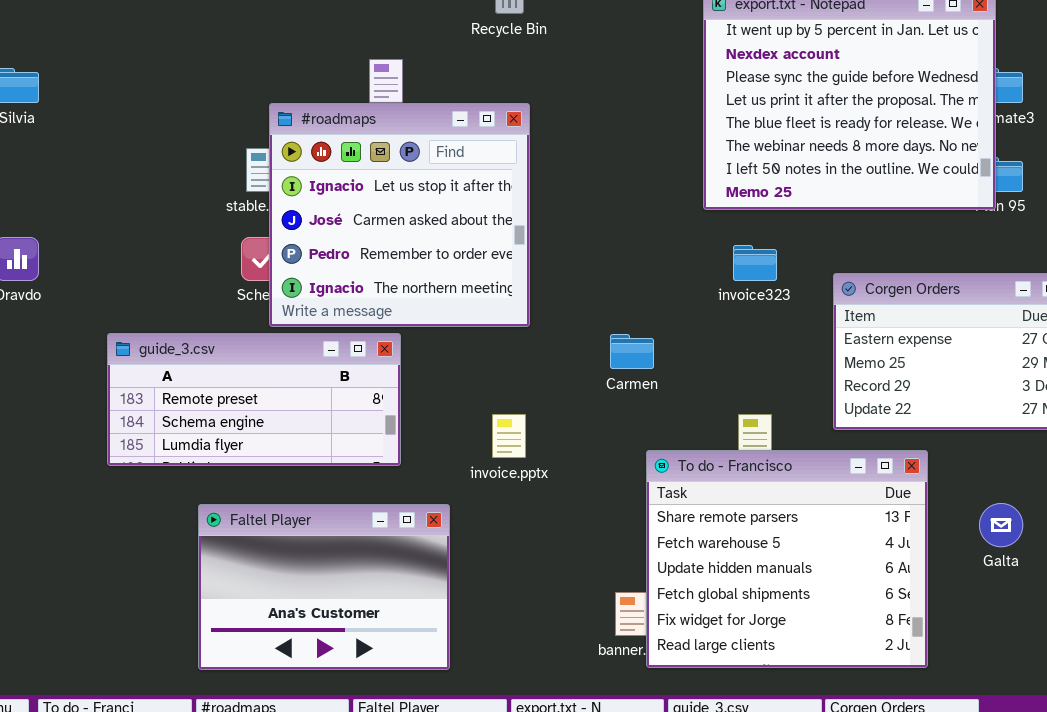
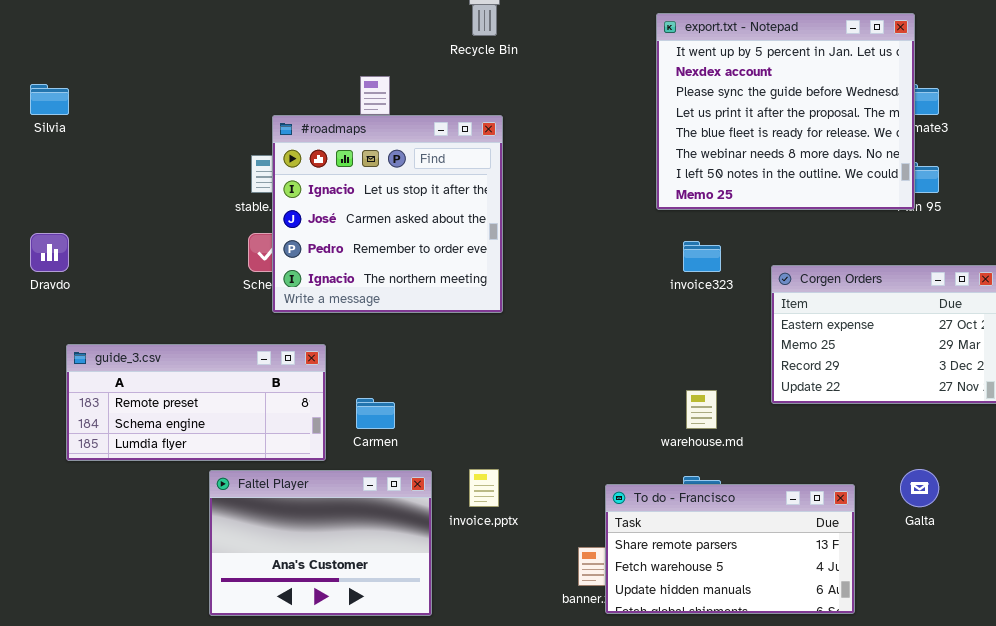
guide_3.csv: [107,333,401,466] -> [66,344,326,461], moved
Carmen: [610,334,654,369] -> [356,398,395,429], moved
invoice.pptx: [492,414,526,458] -> [469,469,499,507], moved
To do - Francisco: [646,450,928,668] -> [605,484,855,614], resized

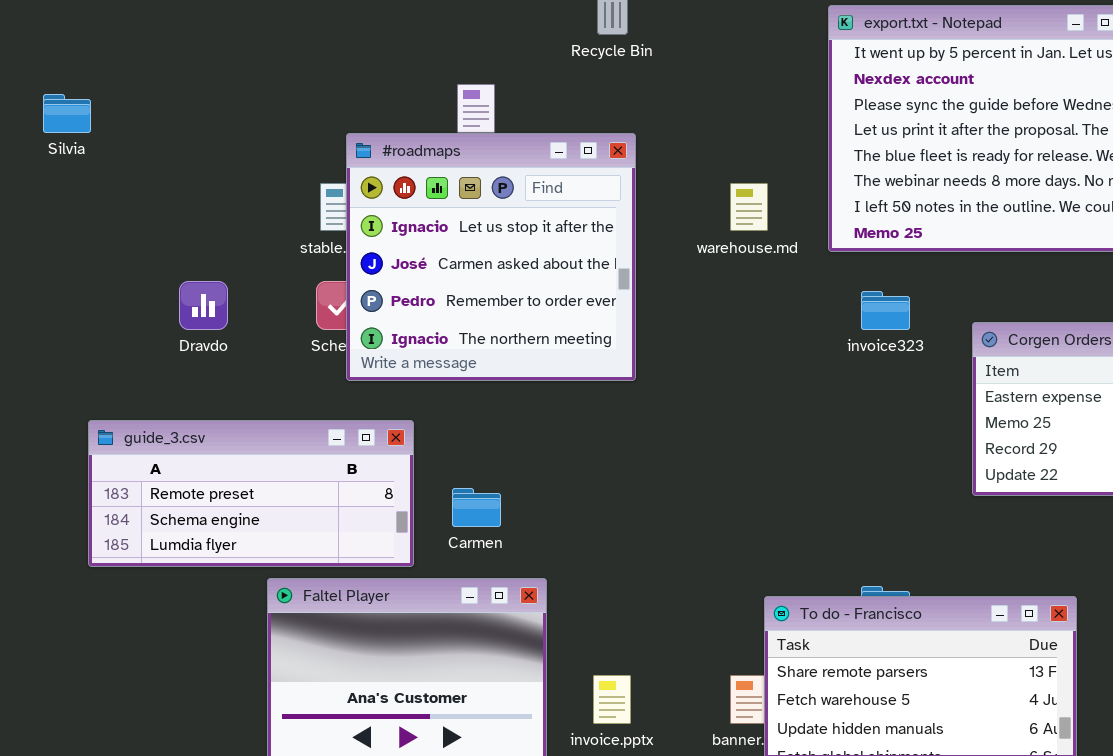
Dravdo: [30,233,69,272] -> [179,281,228,330], moved
warehouse.md: [686,390,717,429] -> [730,183,768,231], moved
invoice.pptx: [469,469,499,507] -> [593,675,631,724], moved

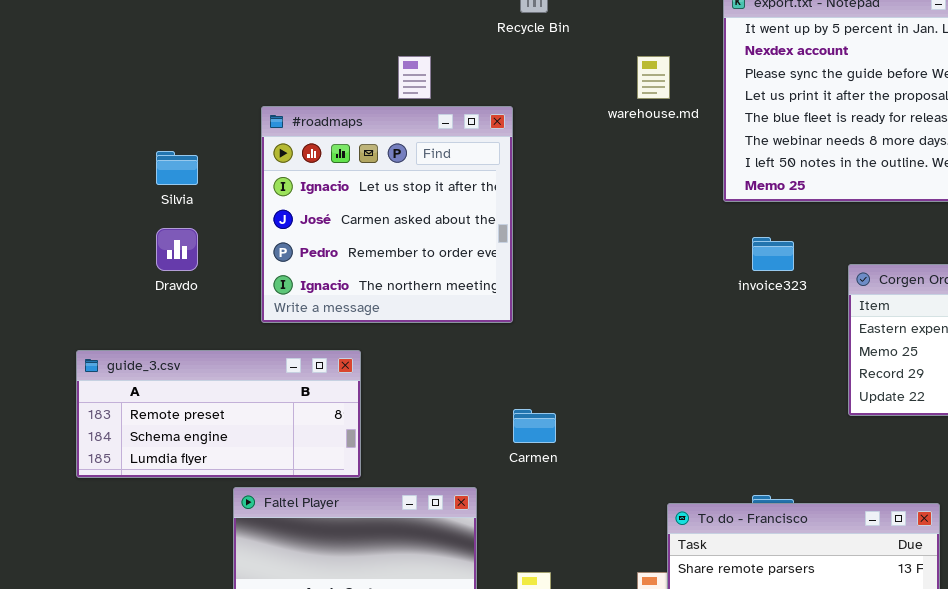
Silvia: [43,94,91,133] -> [156,151,198,185], moved
#roadmaps: [346,133,636,381] -> [261,106,513,323], moved
warehouse.md: [730,183,768,231] -> [637,56,670,99], moved
Carmen: [452,488,501,527] -> [513,409,556,443], moved

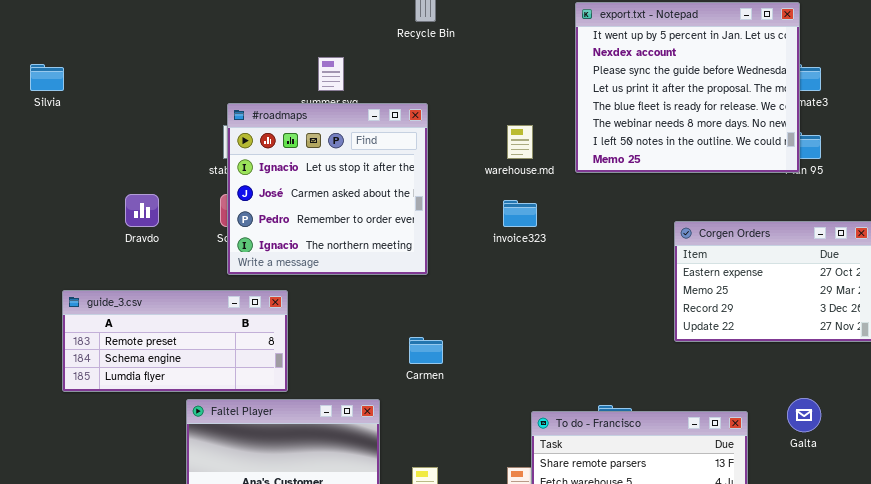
warehouse.md: [637,56,670,99] -> [507,125,533,159], moved
#roadmaps: [261,106,513,323] -> [227,103,428,275], moved
Silvia: [156,151,198,185] -> [30,64,64,91], moved
invoice323: [752,237,794,271] -> [503,200,537,227], moved

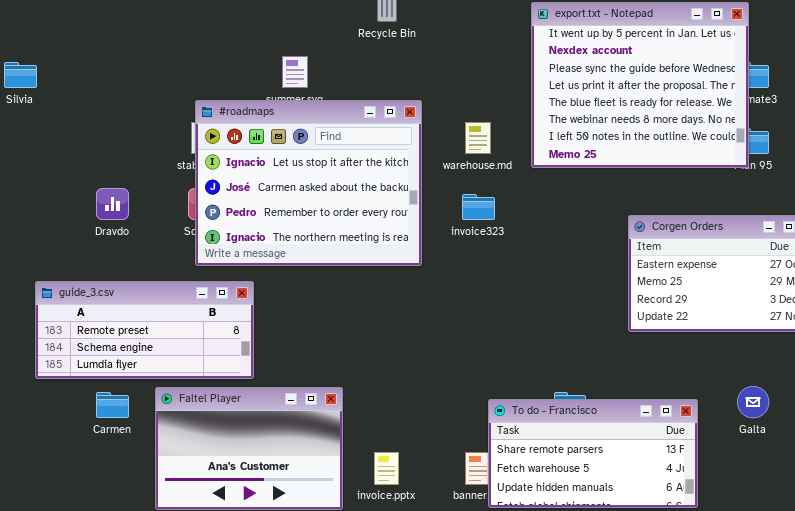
#roadmaps: [227,103,428,275] -> [195,100,422,266], resized
Carmen: [409,337,443,364] -> [96,392,129,418], moved

